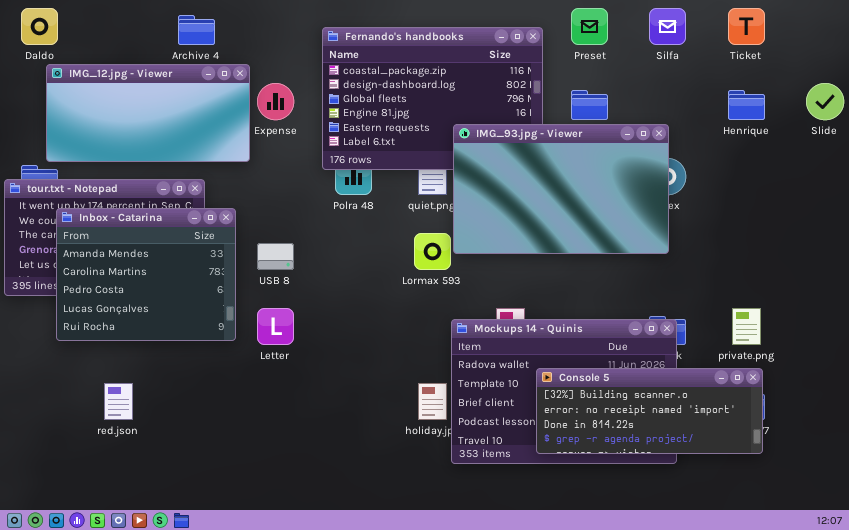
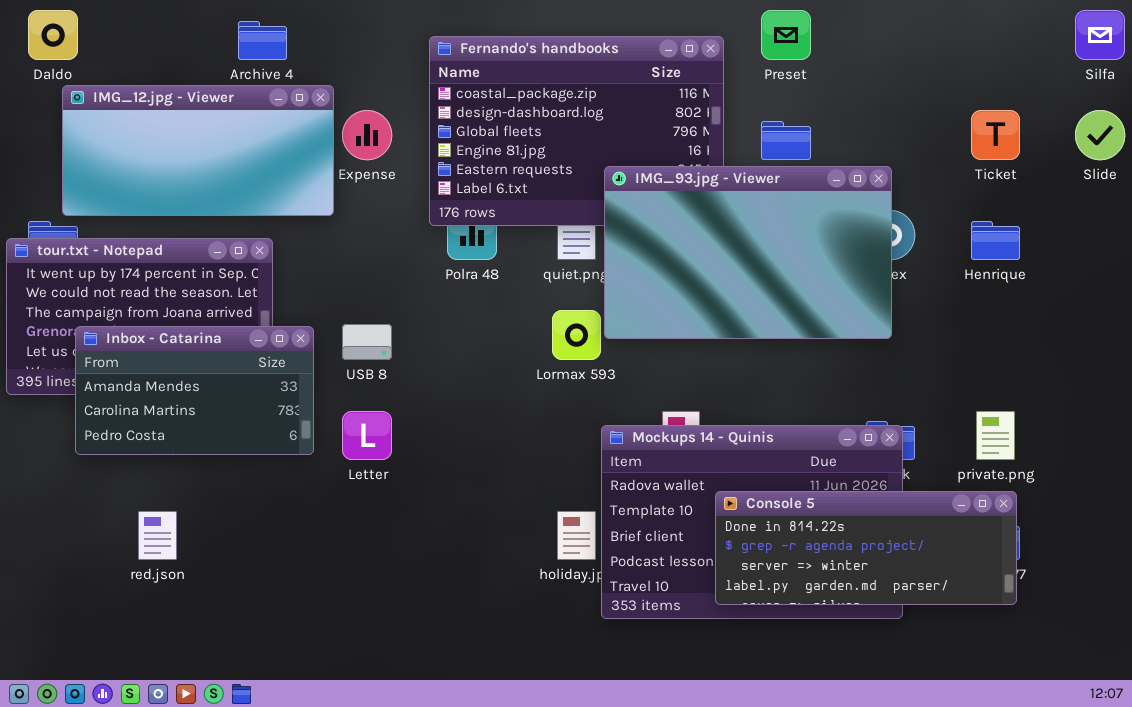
Silfa: [649,8,686,45] -> [1075,10,1125,60], moved
Ticket: [728,8,765,45] -> [971,110,1020,160], moved
Henrique: [728,90,765,120] -> [971,221,1020,260], moved
Inbox - Catarina: [56,208,236,341] -> [75,326,314,455], resized
Console 5: [536,368,763,454] -> [715,491,1017,605], scrolled down 2 rows

